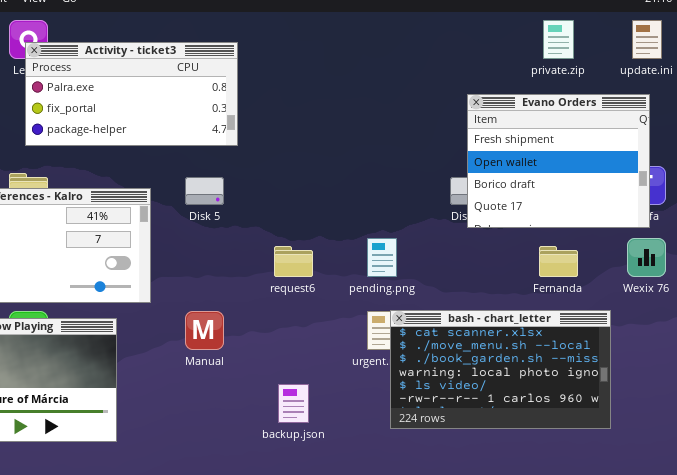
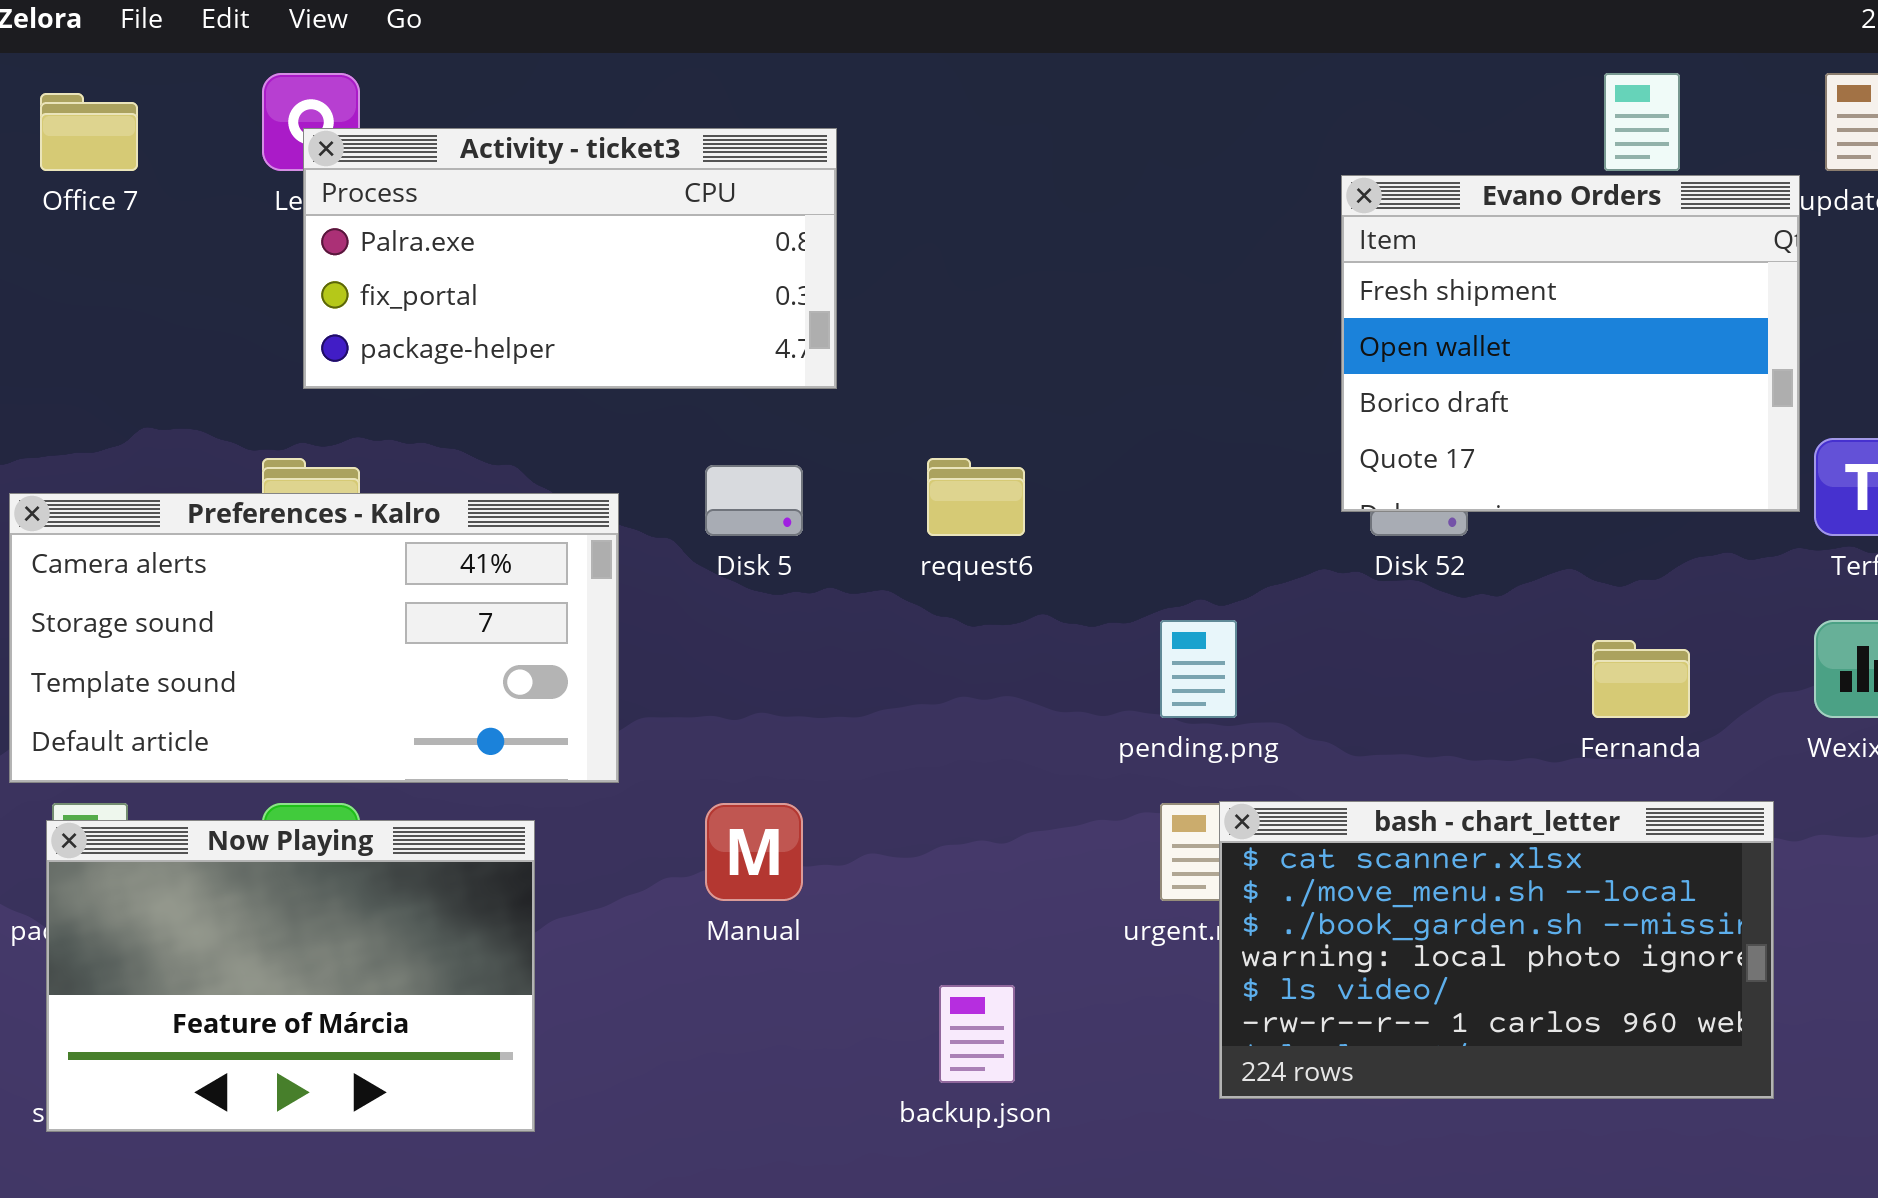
Evano Orders: [467,94,650,228] -> [1341,175,1800,512], moved
request6: [274,246,313,277] -> [927,458,1025,536], moved

